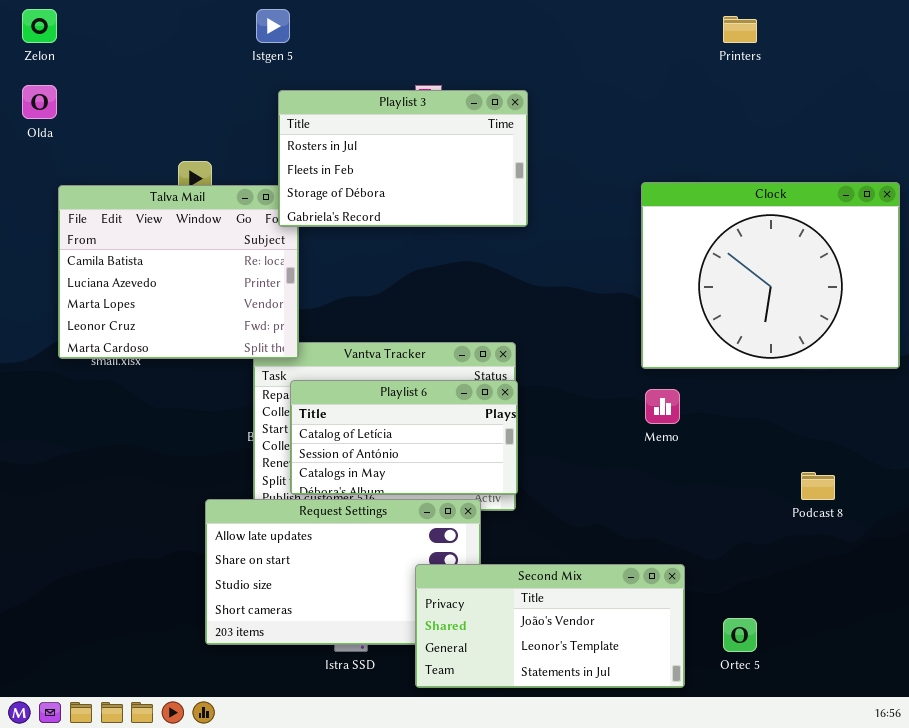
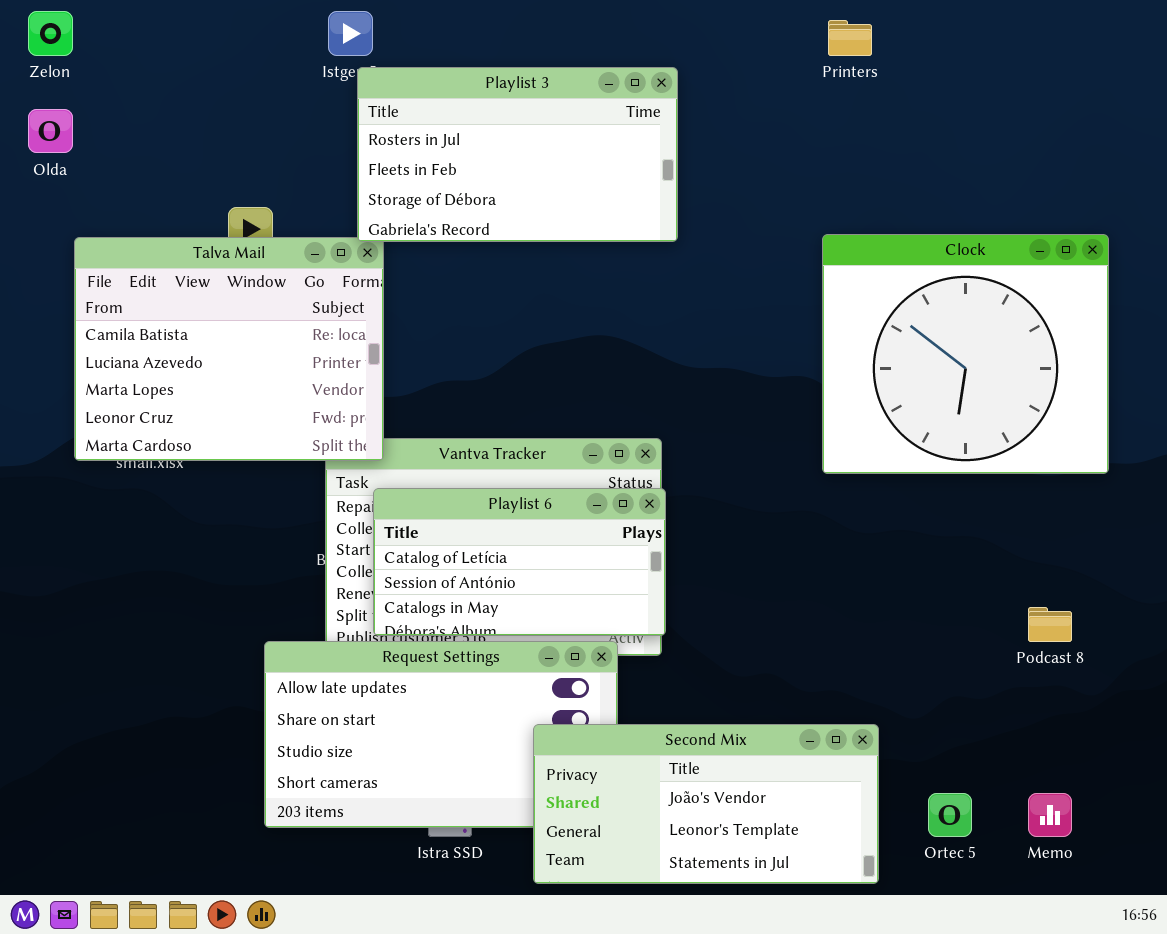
Printers: [723,16,757,43] -> [828,20,872,56], moved
Playlist 3: [278,90,528,227] -> [357,67,678,242], moved
Clock: [641,182,900,369] -> [822,234,1109,474], resized
Memo: [645,389,680,424] -> [1028,793,1072,837], moved

